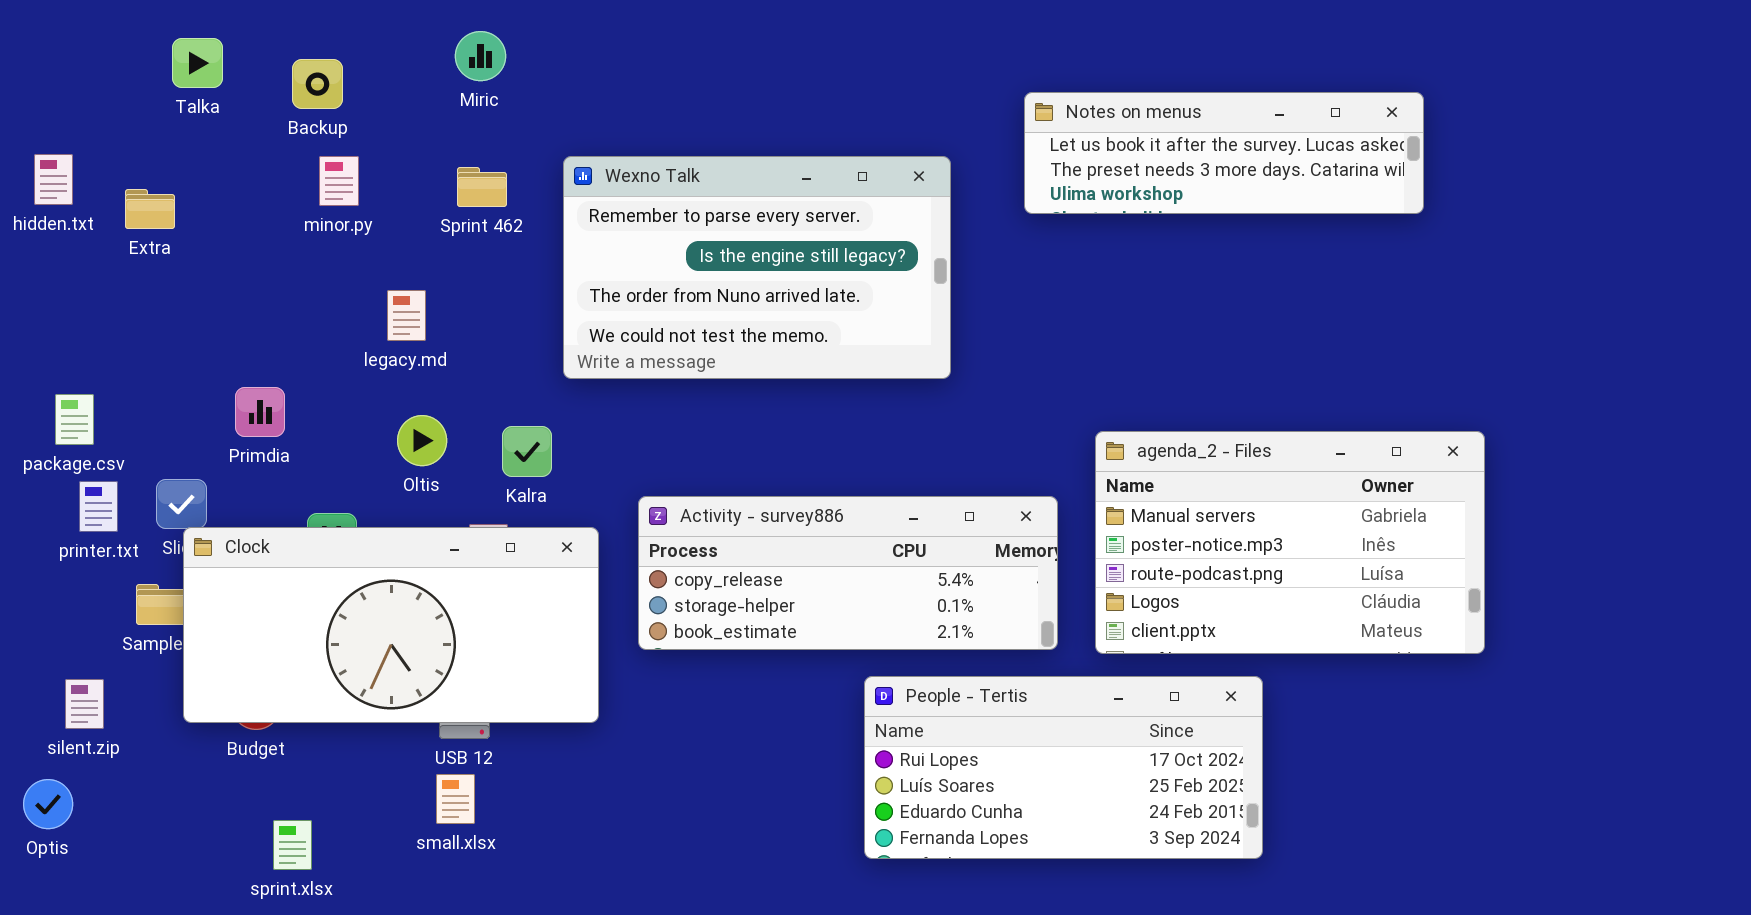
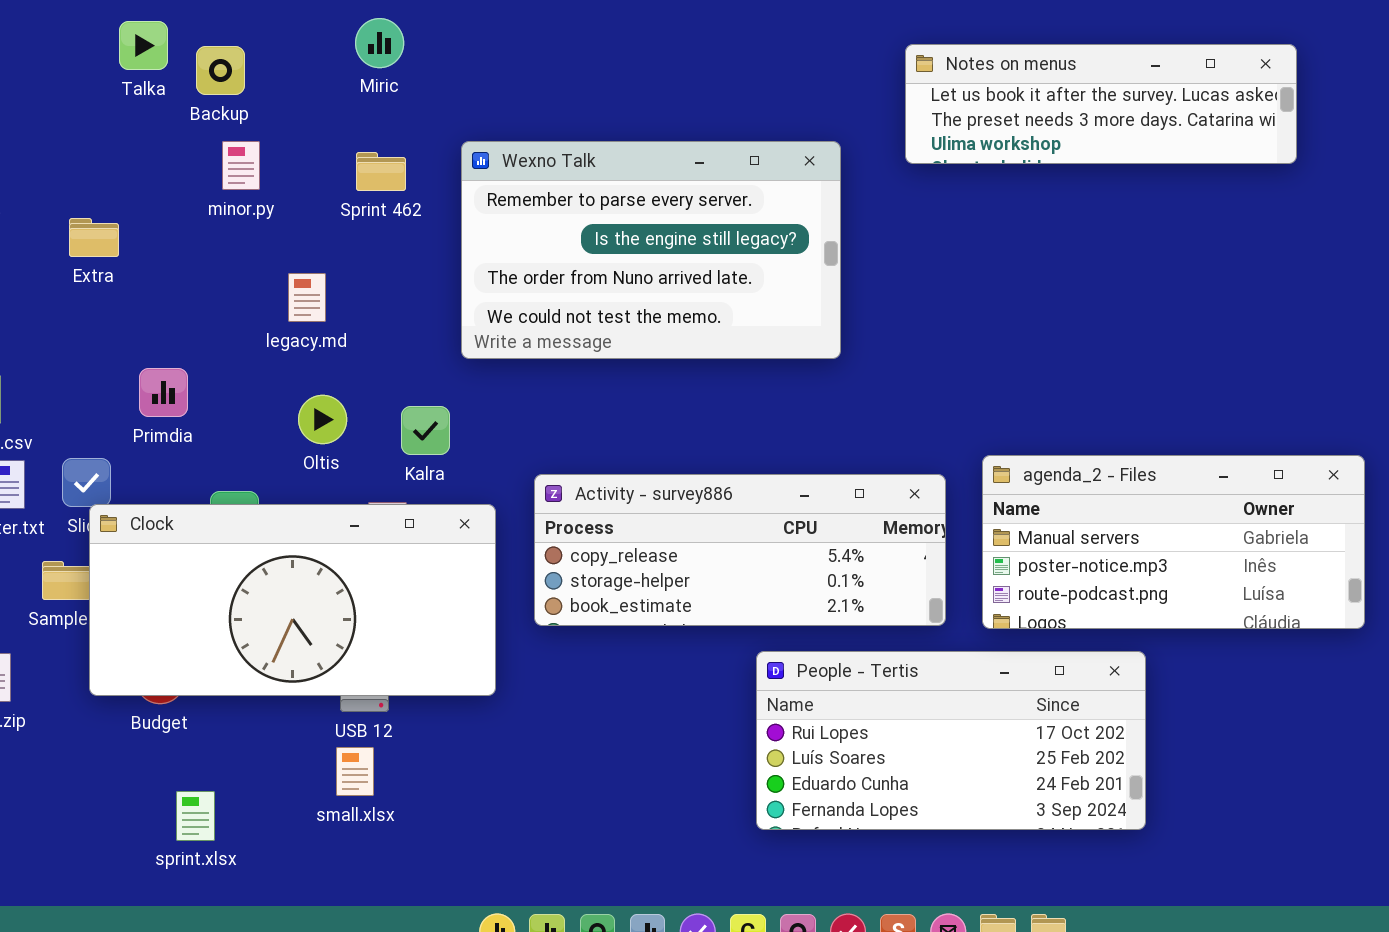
Talka: [172,38,223,88] -> [119,21,168,70], moved
Notes on menus: [1024,92,1424,214] -> [905,44,1297,164], moved
Extra: [125,189,175,229] -> [69,218,119,257], moved
agenda_2 - Files: [1095,431,1485,654] -> [982,455,1365,629], resized

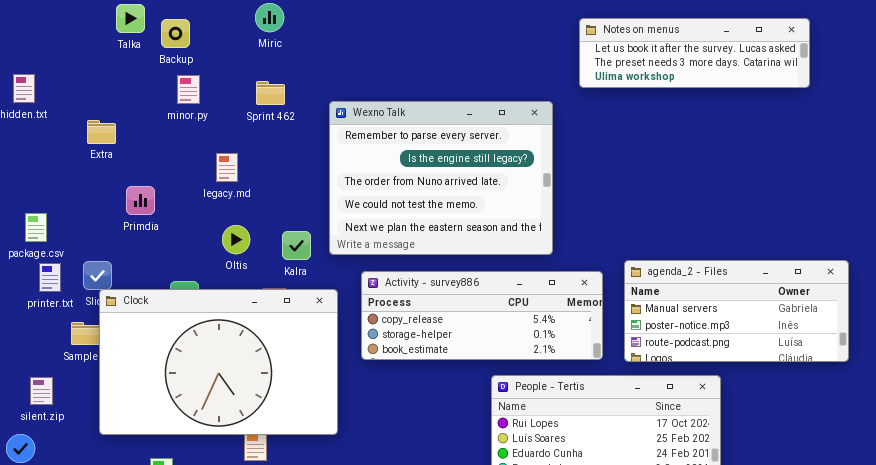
Wexno Talk: [461,141,841,359] -> [329,101,553,255], moved, resized
Primdia: [139,368,188,417] -> [126,186,155,215], moved
Clock: [89,504,496,696] -> [99,289,338,435], resized

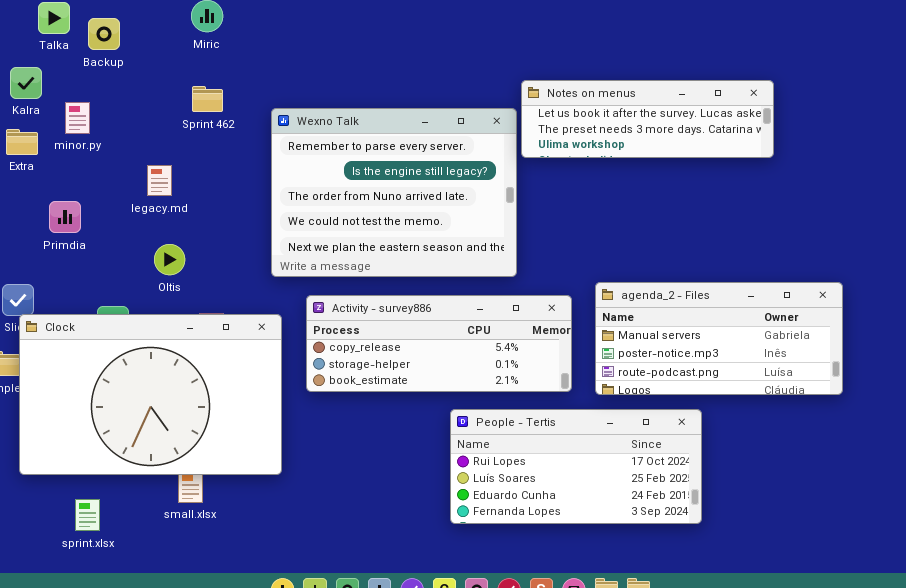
Notes on menus: [579,18,810,88] -> [521,80,774,158], moved
minor.py: [177,75,200,104] -> [65,102,90,134], moved
Kalra: [282,231,311,260] -> [10,67,42,99], moved

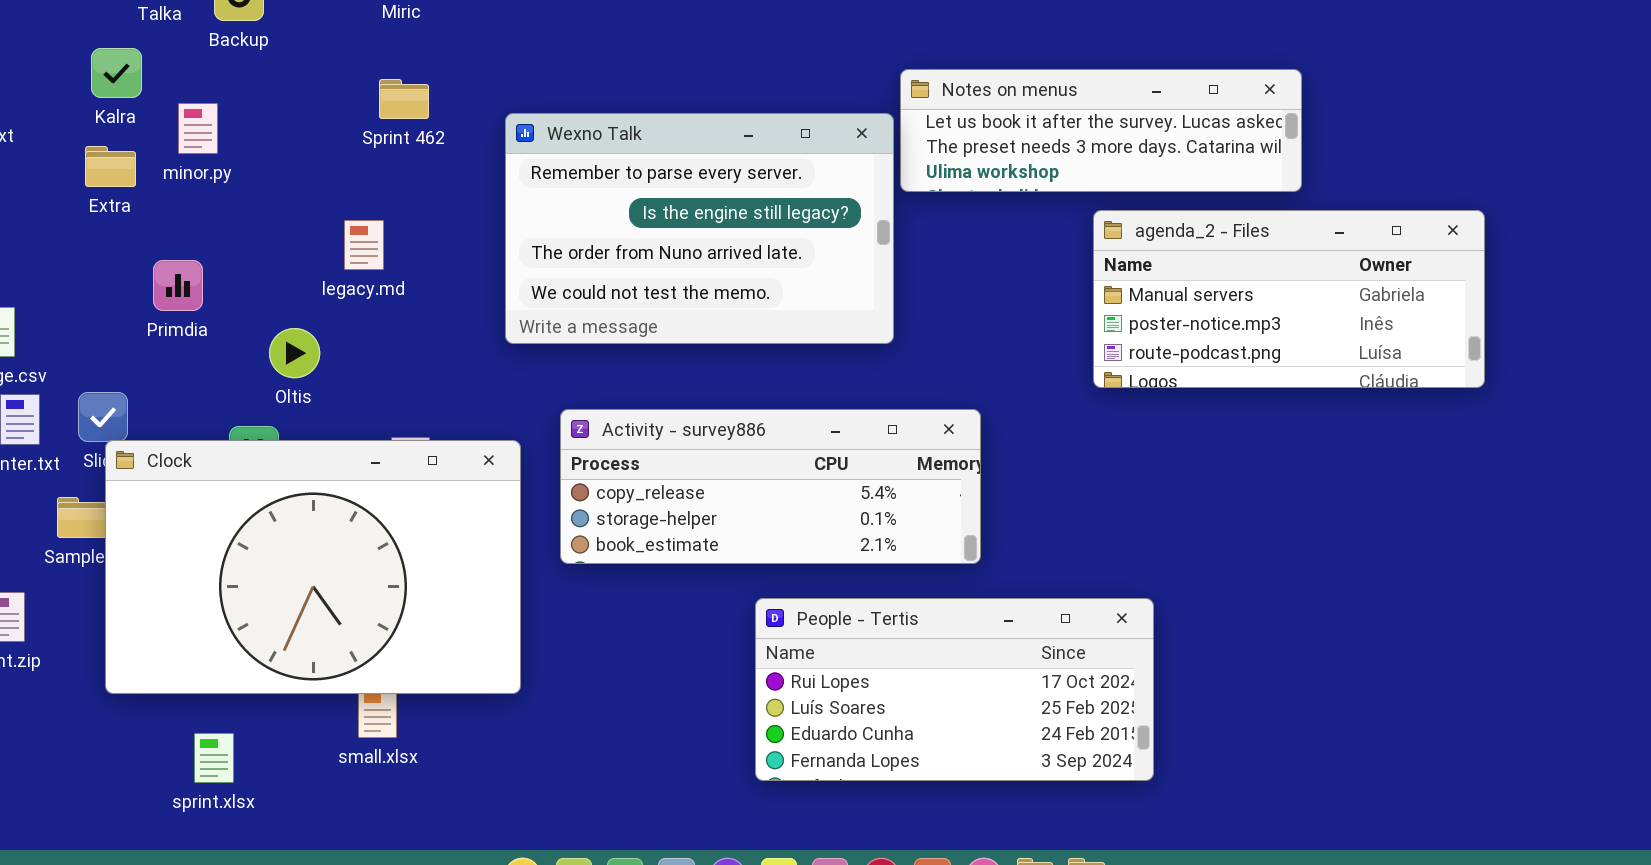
Wexno Talk: [271,108,517,277] -> [505,113,894,344], resized
legacy.md: [147,165,172,196] -> [344,220,384,270], moved
Oltis: [154,244,185,275] -> [269,328,320,378], moved
agenda_2 - Files: [595,282,843,395] -> [1093,210,1485,388], moved
People - Tertis: [450,409,702,524] -> [755,598,1154,781], moved

